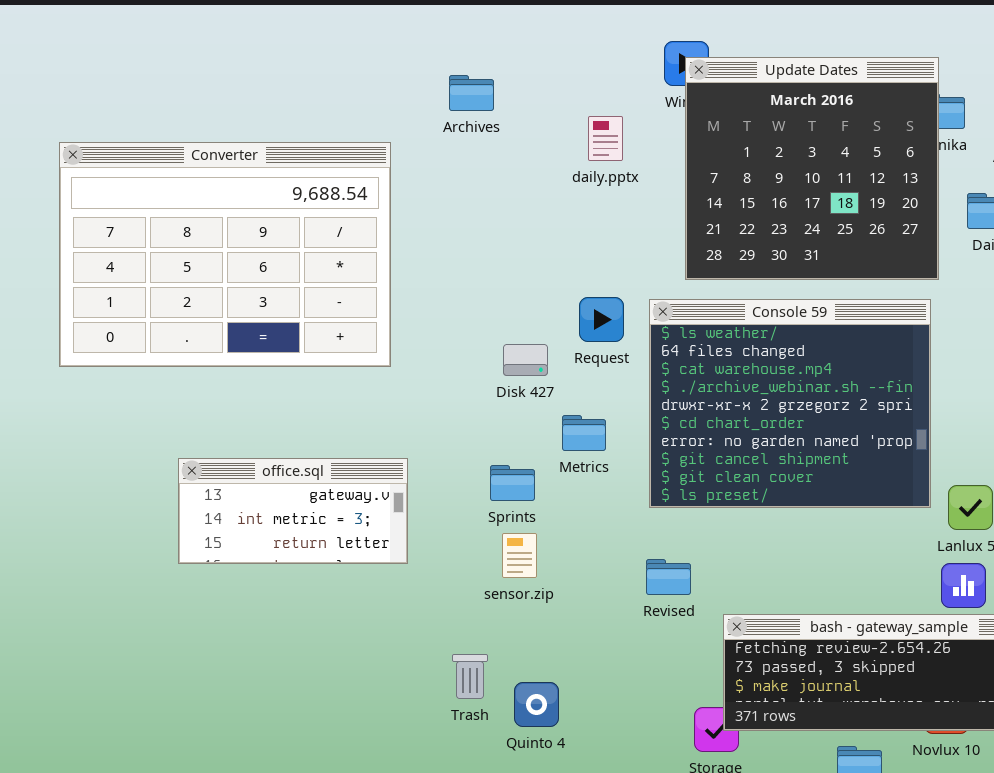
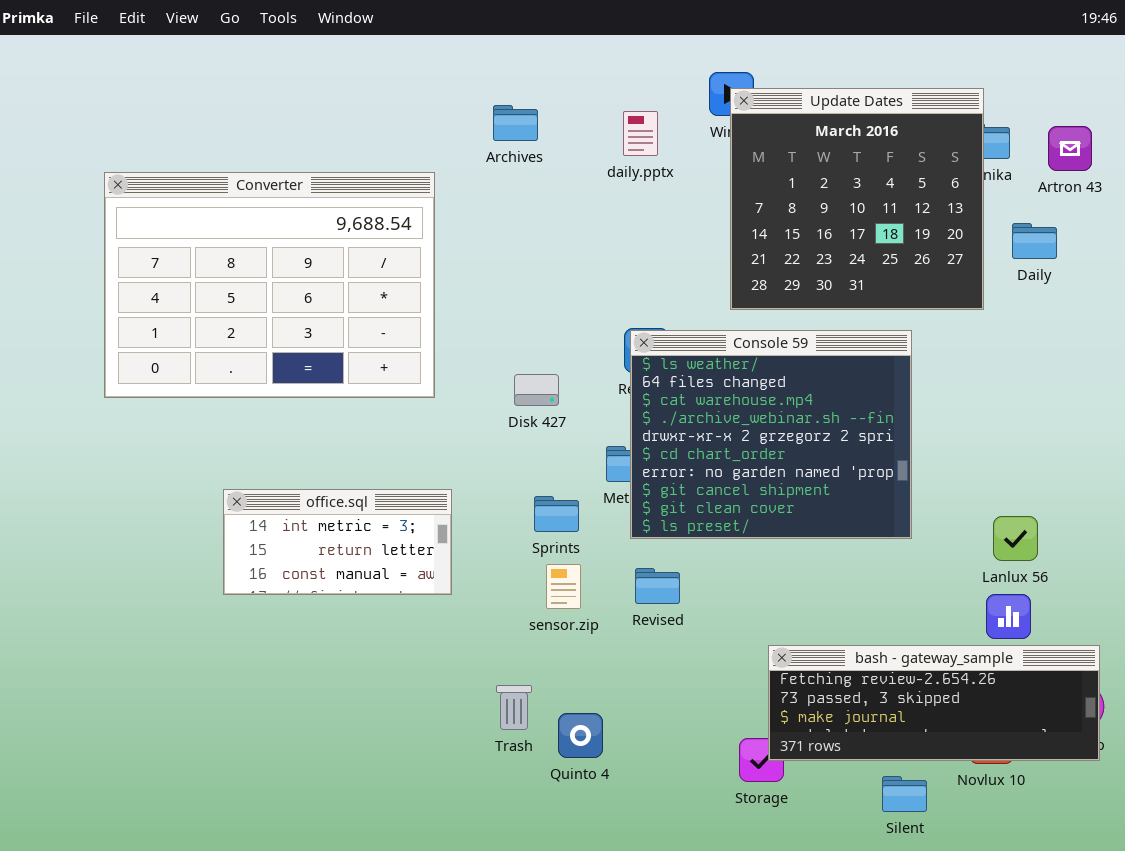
daily.pptx: [588,116,623,161] -> [623,111,658,156], moved
Console 59: [649,299,931,508] -> [630,330,912,539], moved
Disk 427: [503,344,548,376] -> [514,374,559,406], moved
office.sql: [178,458,408,564] -> [223,489,452,595], scrolled down 1 row
Revised: [646,559,691,595] -> [635,568,680,604], moved

